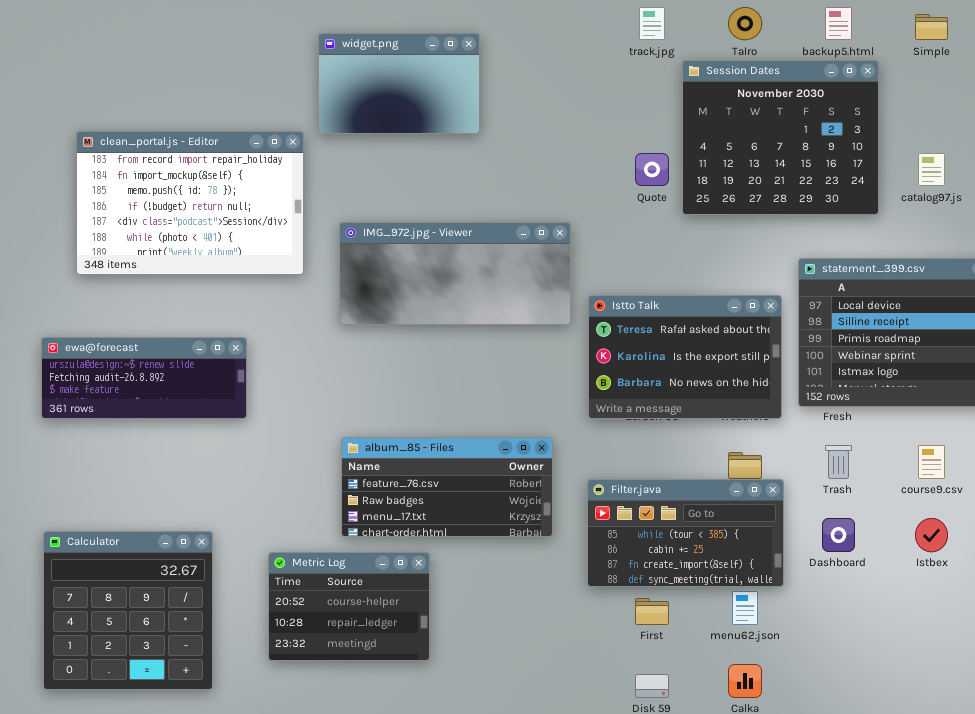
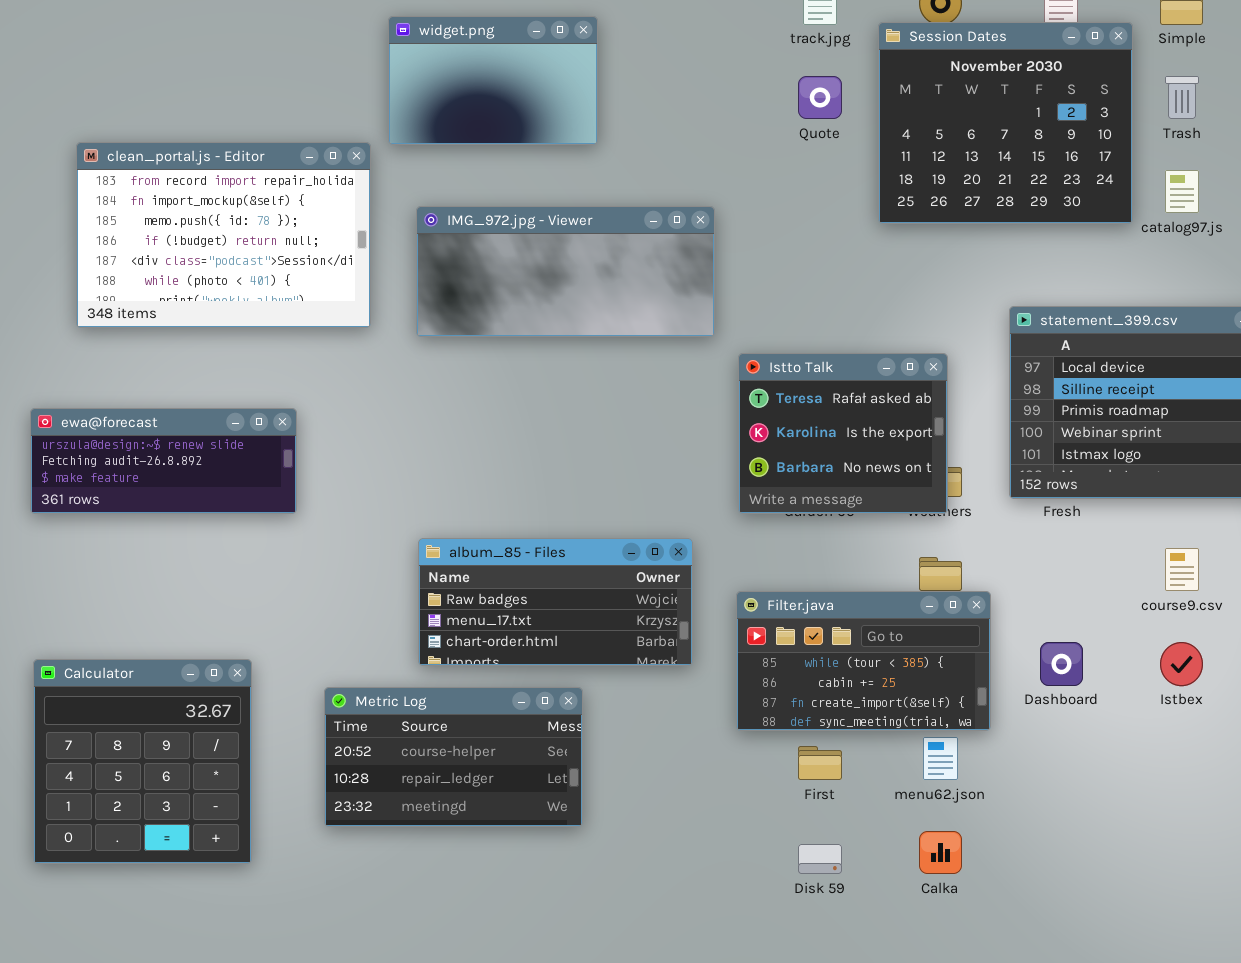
Session Dates: [682,60,879,215] -> [878,22,1133,224], moved
Quote: [635,153,669,186] -> [798,76,842,119], moved
IMG_972.jpg - Viewer: [339,222,571,325] -> [416,206,715,337], moved
Istto Talk: [588,295,782,419] -> [738,353,948,514], resized
album_85 - Files: [341,437,553,537] -> [418,538,693,666], scrolled down 1 row
Trash: [825,445,852,479] -> [1165,76,1199,119], moved
Metric Log: [268,552,430,661] -> [324,687,583,827], resized

